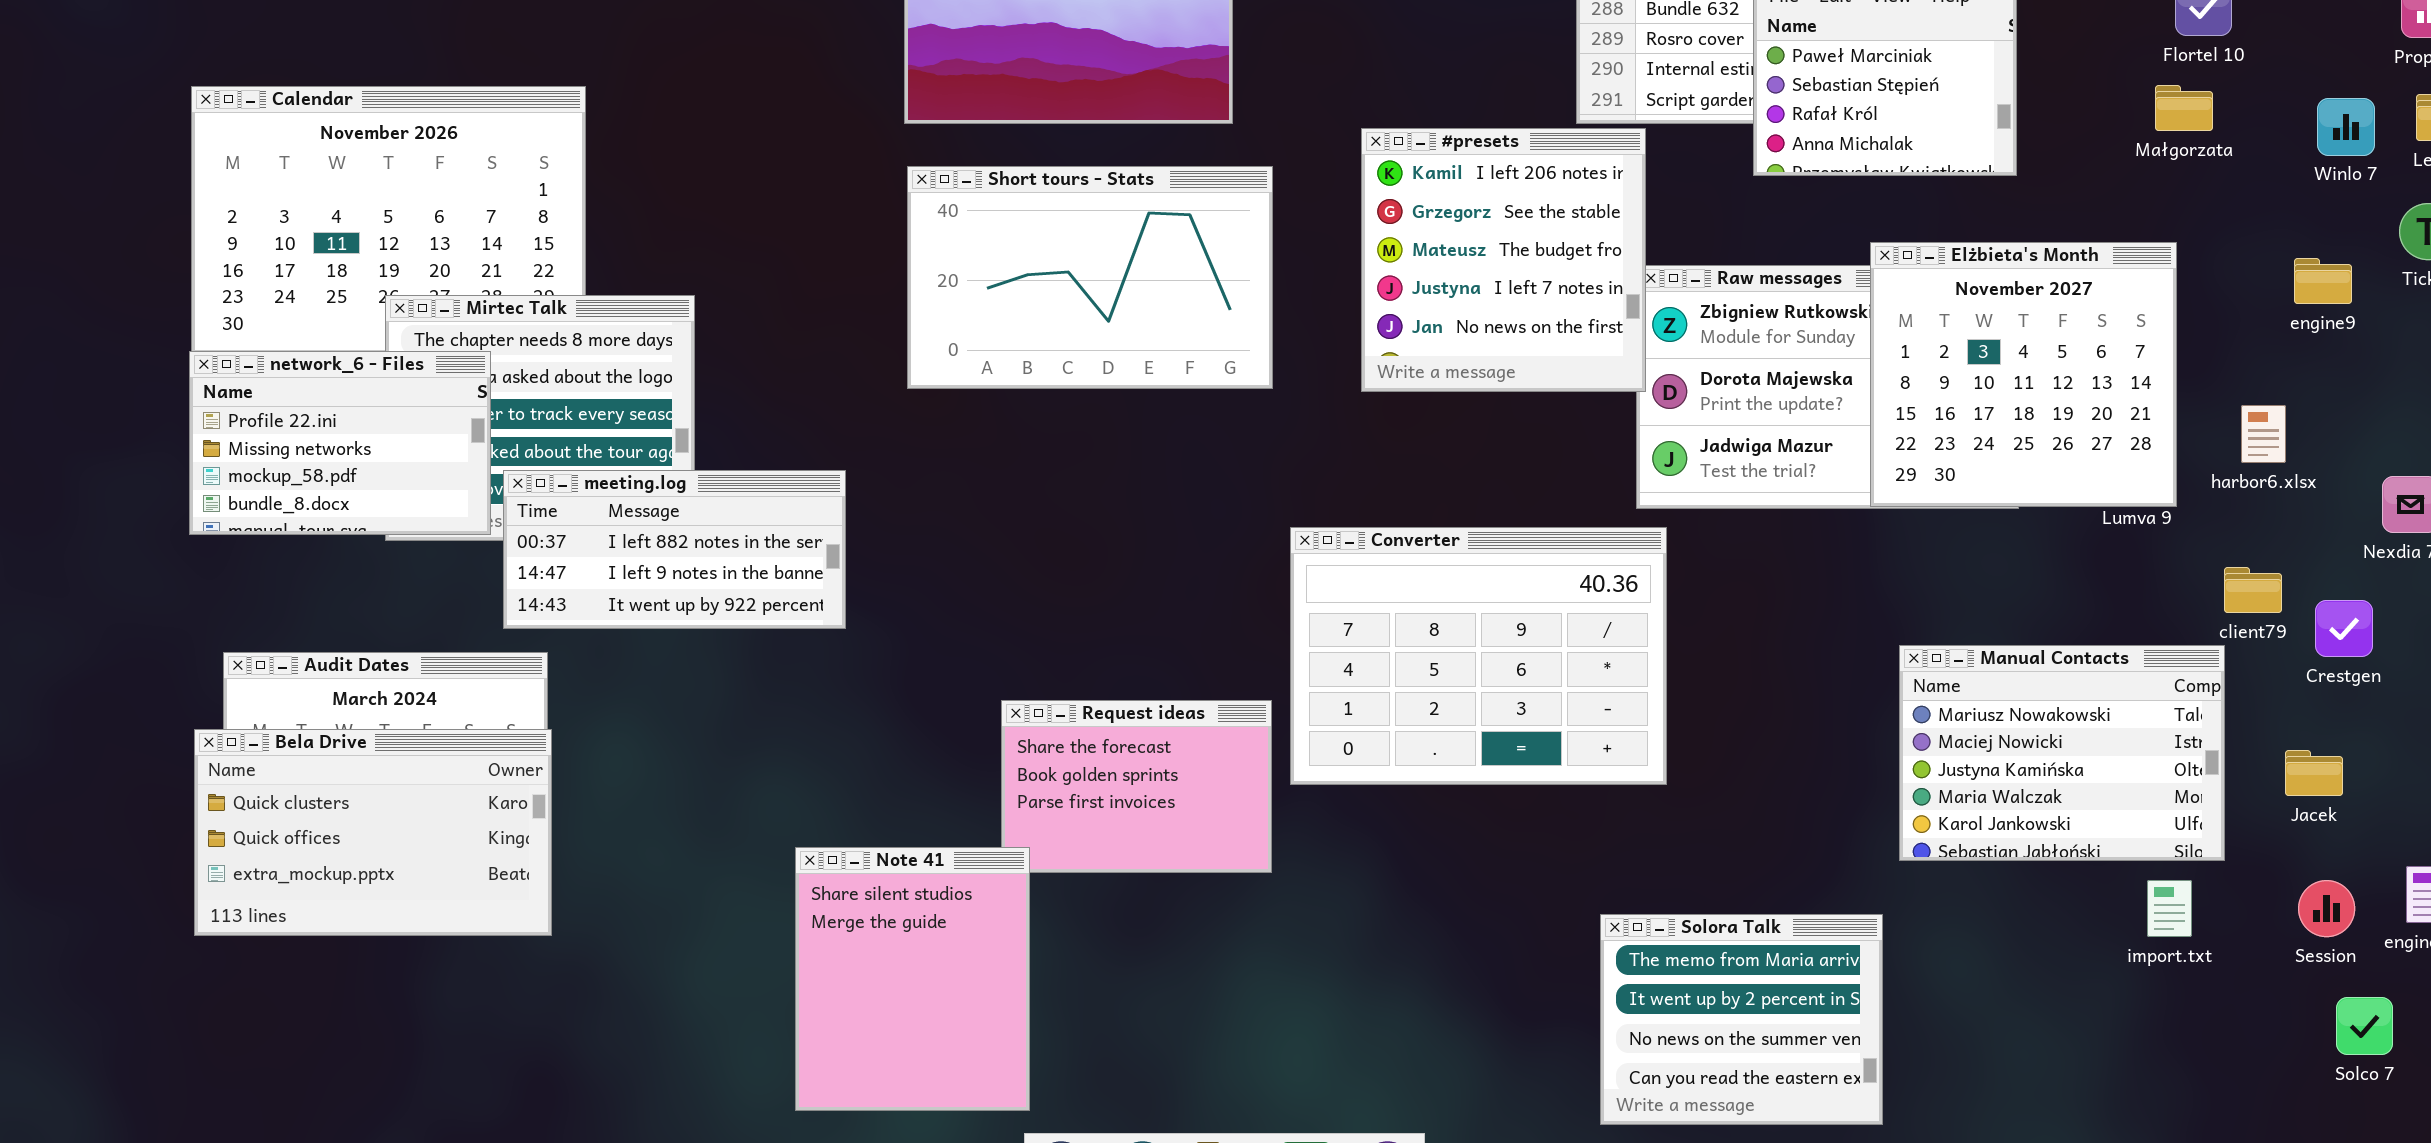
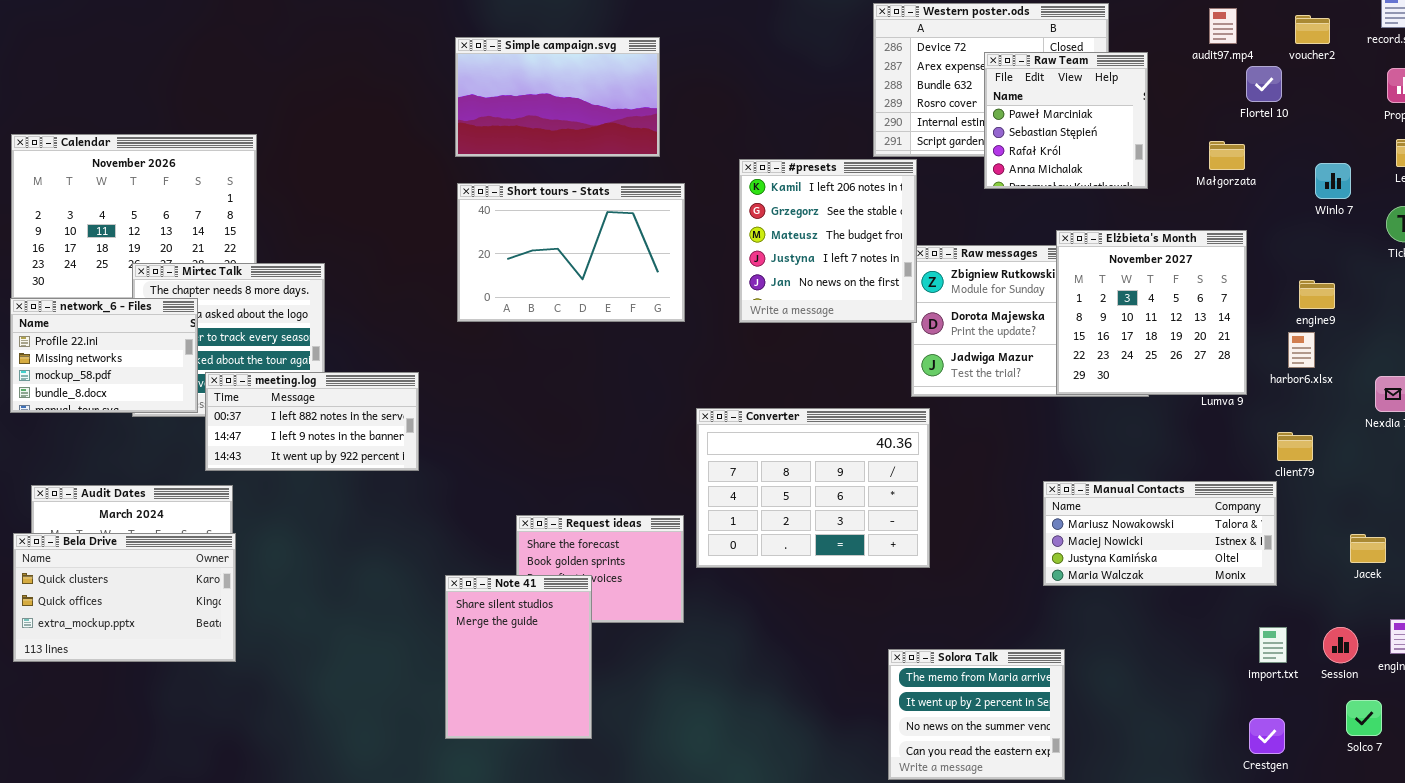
Małgorzata: [2155,85,2213,131] -> [1209,141,1245,170], moved
Winlo 7: [2317,98,2375,156] -> [1315,163,1351,199], moved
engine9: [2294,258,2352,304] -> [1299,280,1335,309], moved
Crestgen: [2315,600,2373,657] -> [1249,718,1285,754], moved
Manual Contacts: [1899,645,2225,861] -> [1043,481,1277,586], resized
Jacek: [2285,750,2343,796] -> [1350,534,1386,563], moved
Note 41: [795,847,1030,1111] -> [445,575,592,739], moved
import.txt: [2147,880,2192,937] -> [1259,627,1287,663], moved

